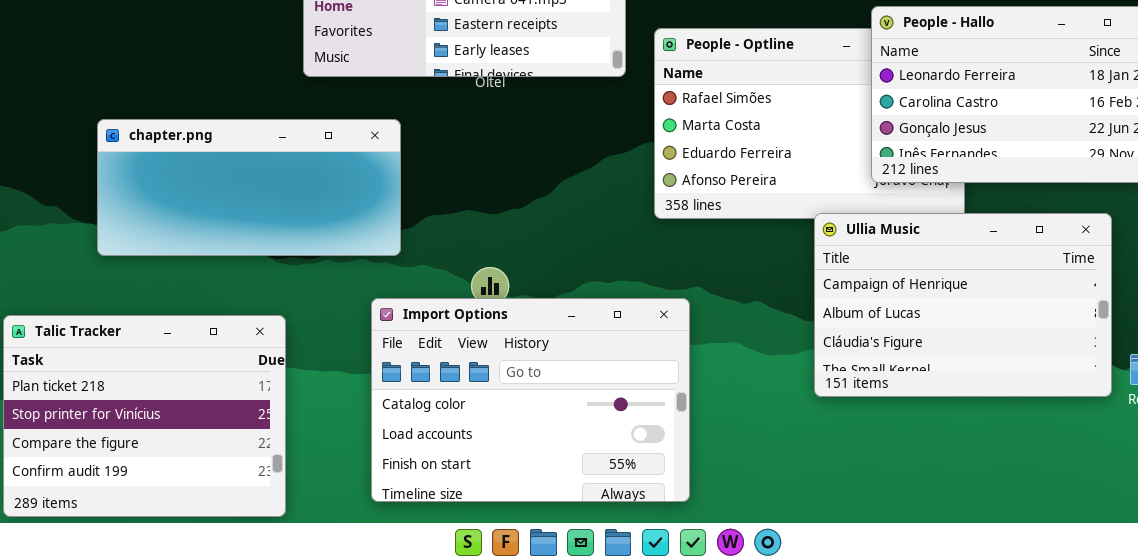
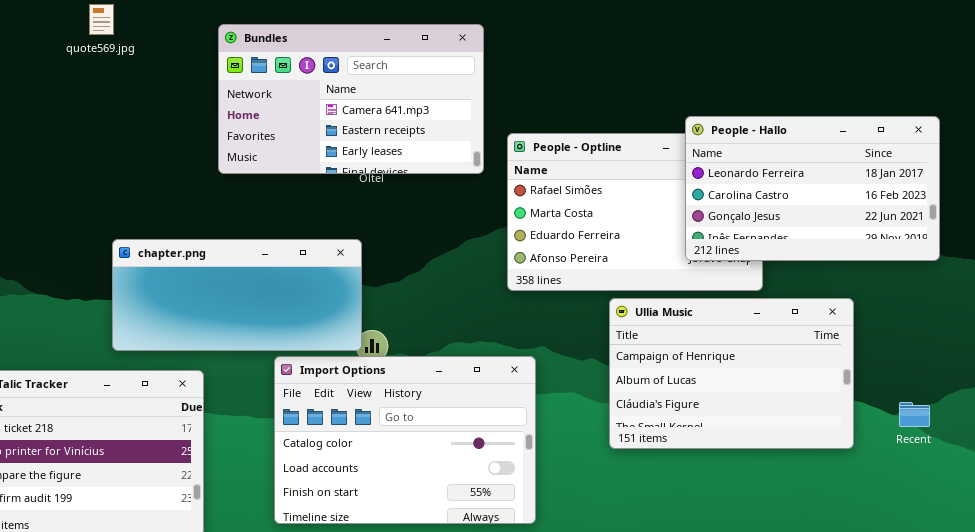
chapter.png: [97,119,401,256] -> [112,239,362,351], moved
Ullia Music: [814,213,1112,397] -> [609,298,854,449], moved

